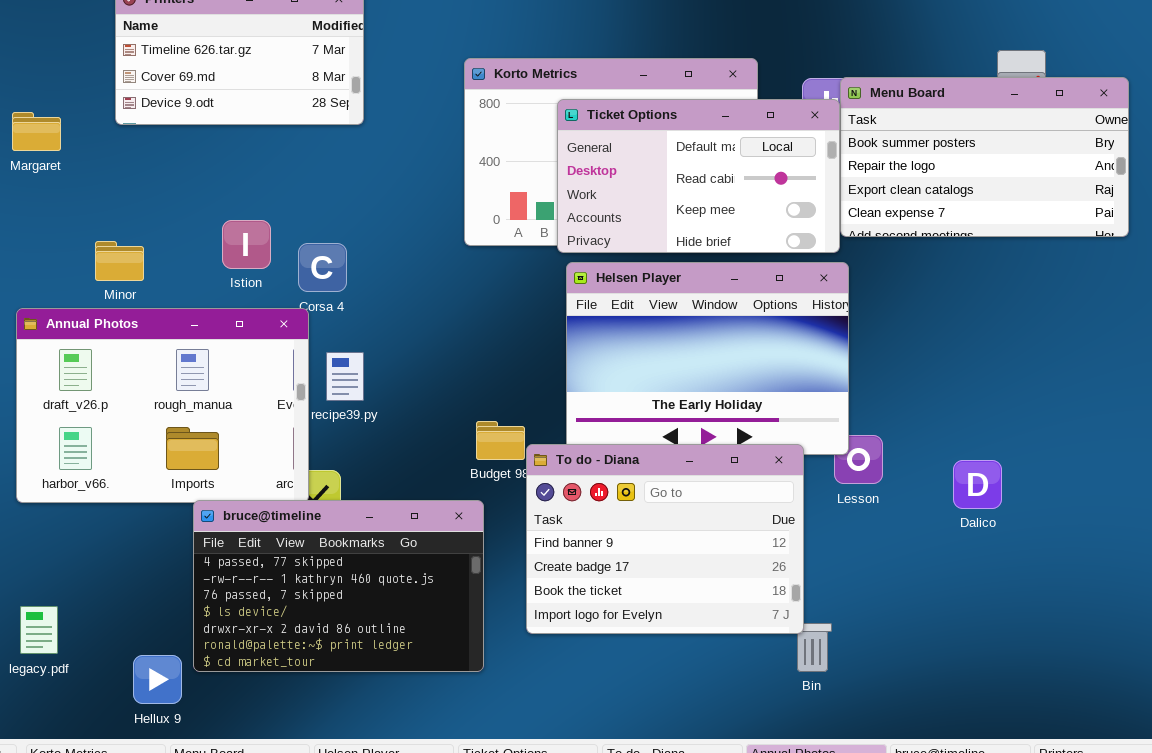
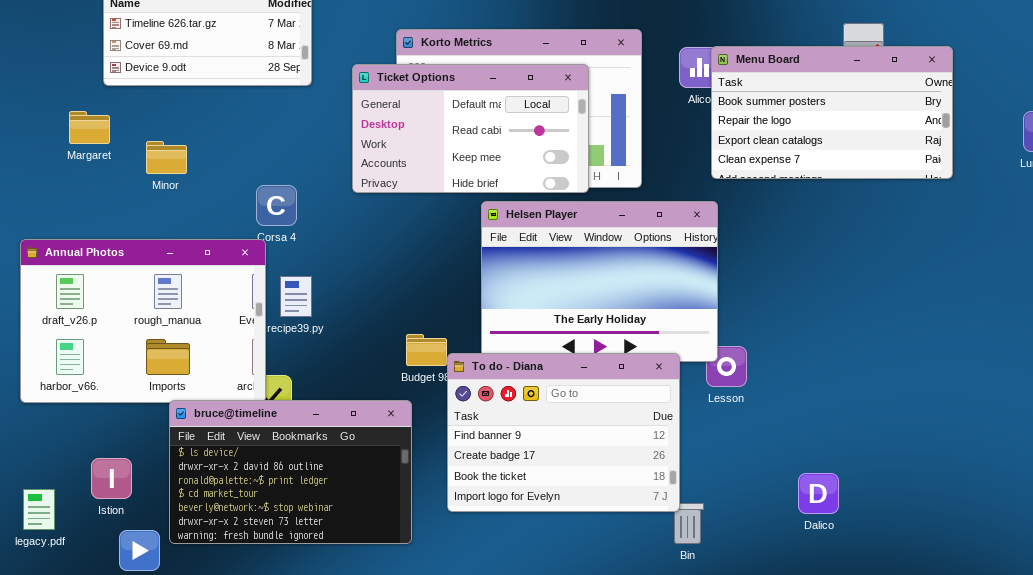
Ticket Options: [557,99,840,253] -> [352,64,589,193], moved
Margaret: [12,112,61,151] -> [69,111,110,144], moved
Istion: [222,220,271,269] -> [91,458,132,499], moved
Minor: [95,241,144,281] -> [146,141,187,174], moved
Dalico: [953,460,1002,509] -> [798,473,839,514], moved
bruce@timeline: [193,500,484,672] -> [169,400,412,544], scrolled down 3 rows

